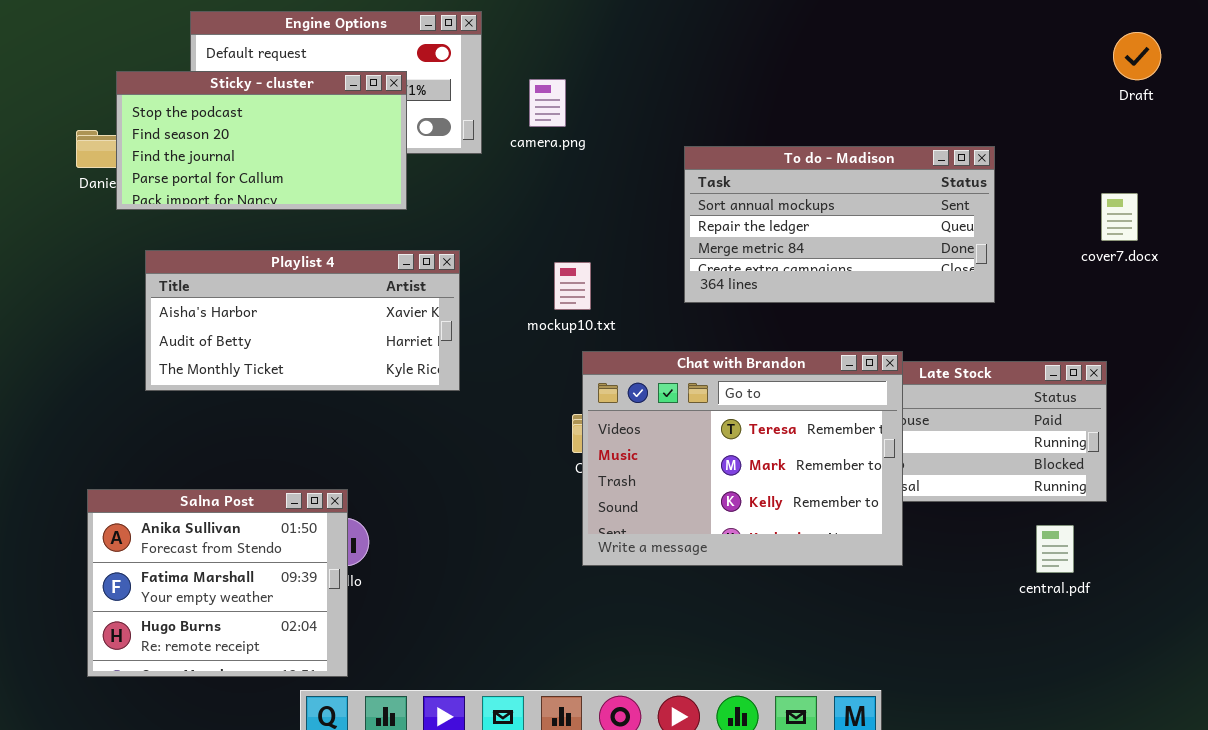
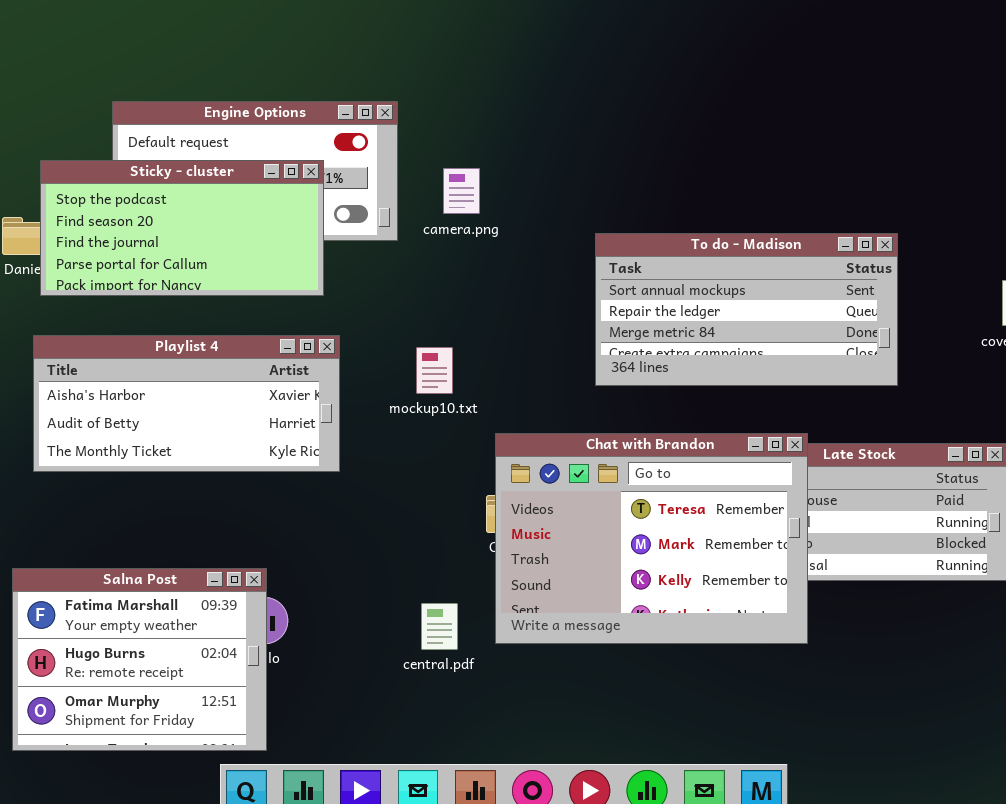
Playlist 4: [145,250,460,391] -> [33,335,340,472], moved
mockup10.txt: [554,262,591,310] -> [416,347,453,394], moved
Salna Post: [87,489,348,677] -> [12,568,267,751], scrolled down 1 row
central.pdf: [1036,525,1074,573] -> [421,603,458,650], moved

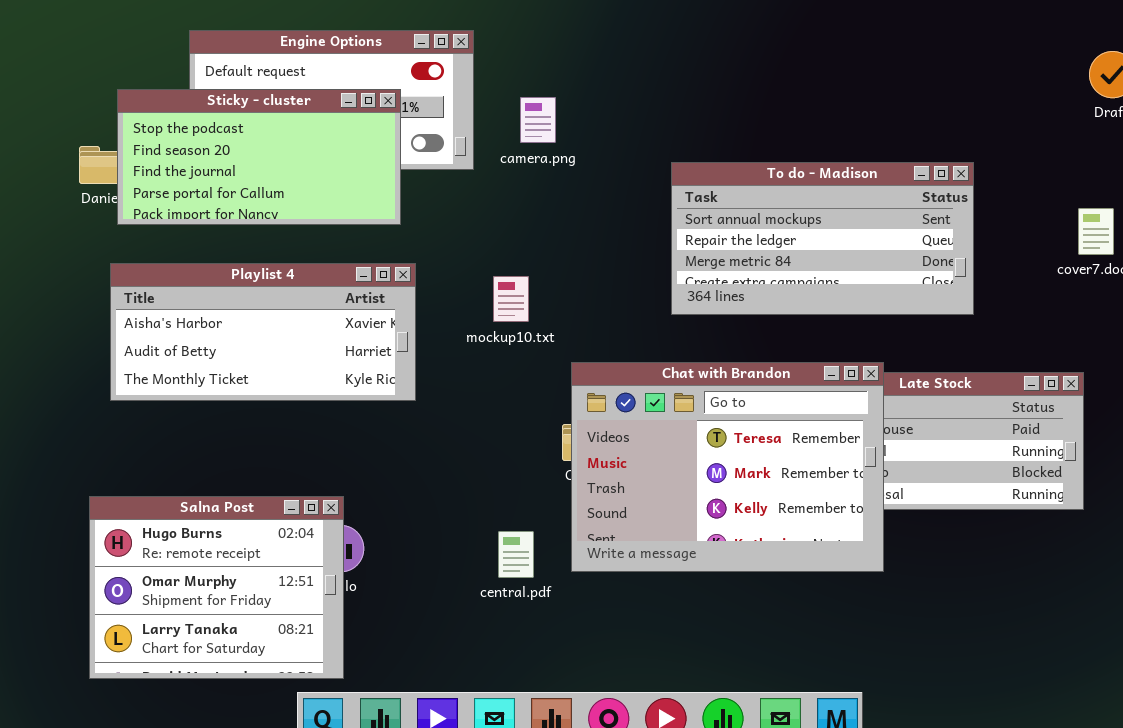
Salna Post: [12,568,267,751] -> [89,496,344,679], scrolled down 1 row

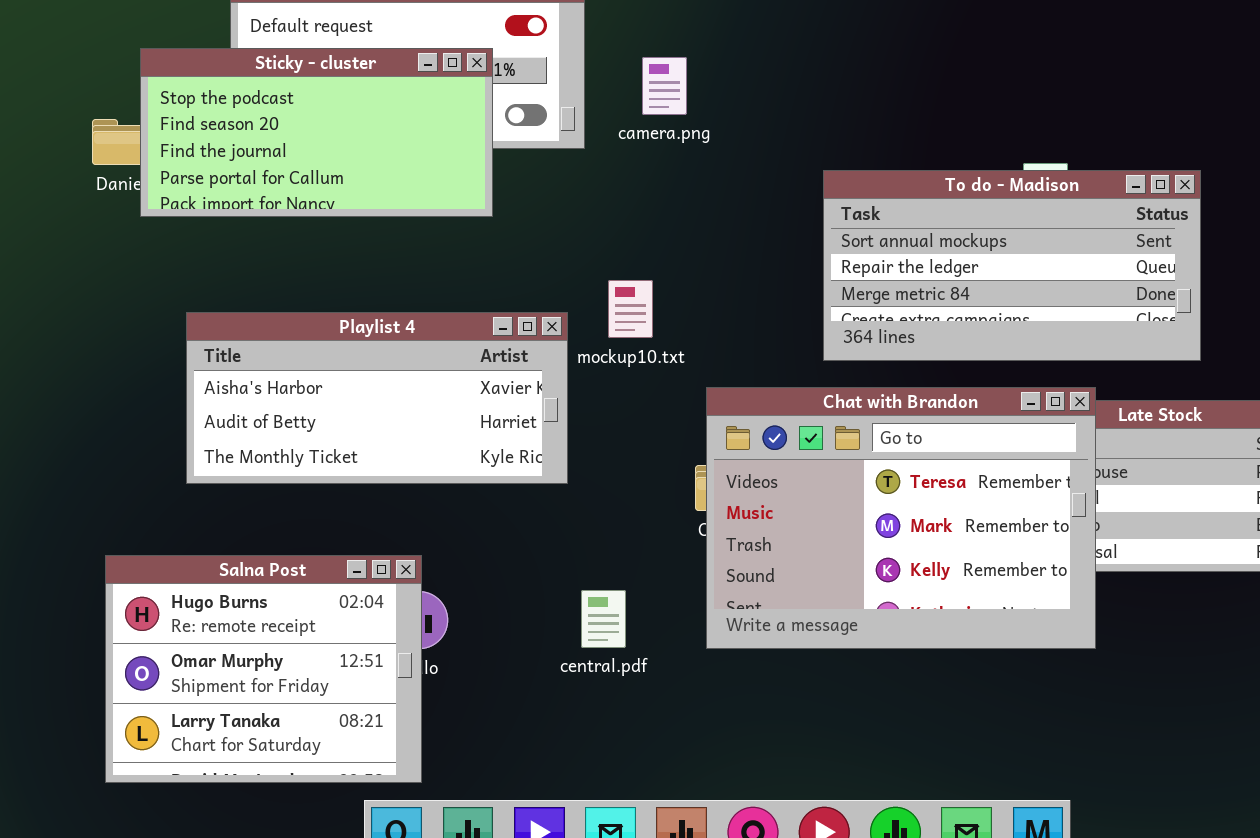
To do - Madison: [671,162,974,315] -> [823,170,1201,361], moved
Playlist 4: [110,263,416,401] -> [186,312,568,484], moved
central.pdf: [498,531,534,578] -> [581,590,626,648], moved

